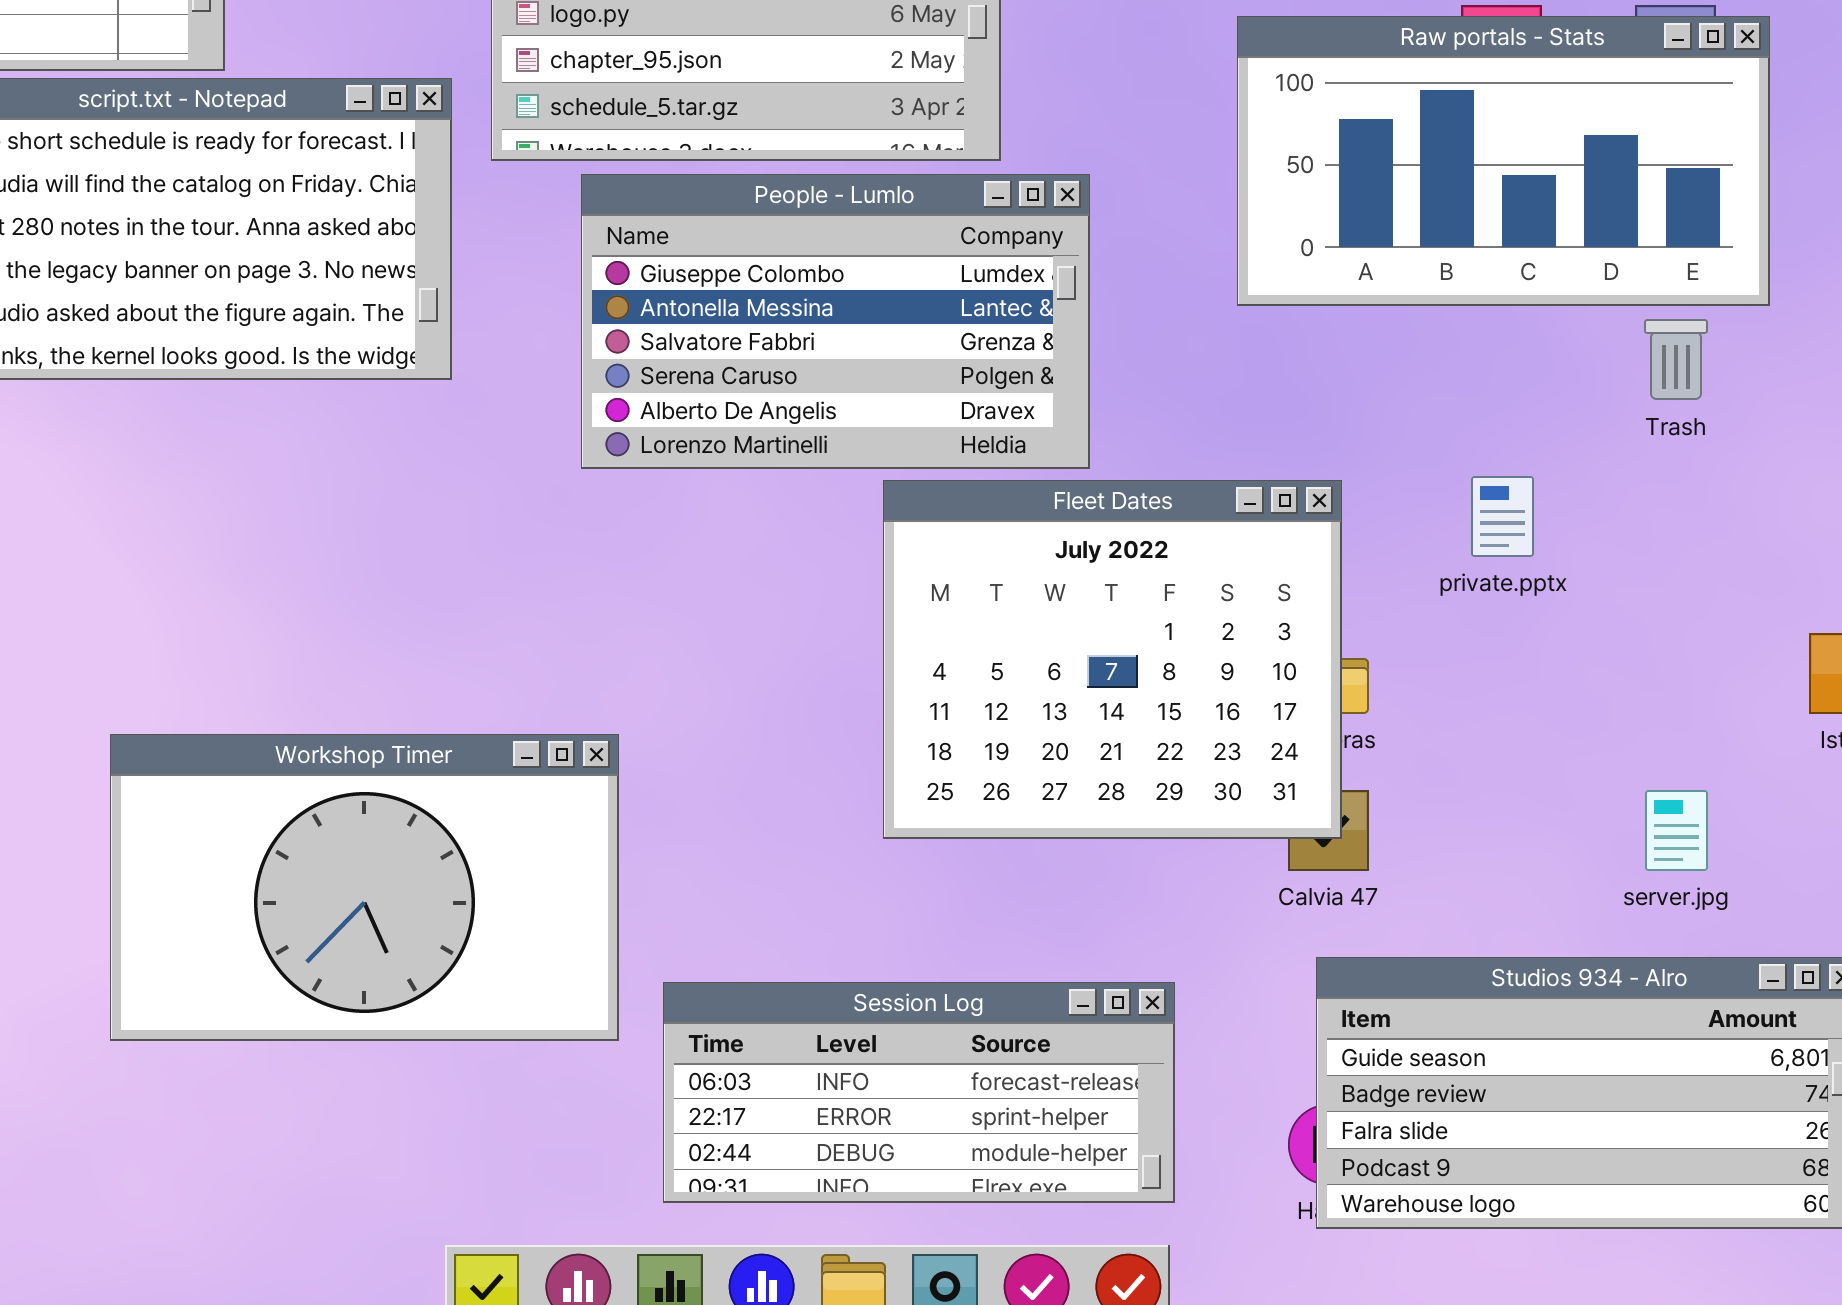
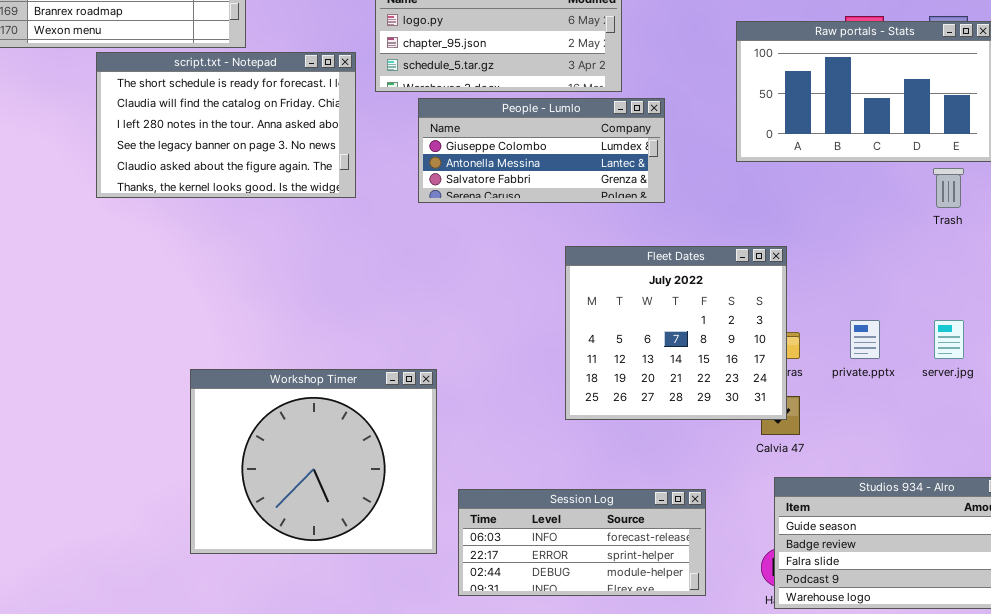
People - Lumlo: [581,174,1090,469] -> [418,98,665,203], resized
private.pptx: [1471,476,1534,557] -> [850,320,880,359], moved
Workshop Timer: [110,734,619,1041] -> [190,369,437,554], resized
server.jpg: [1645,790,1708,871] -> [934,320,964,359], moved

